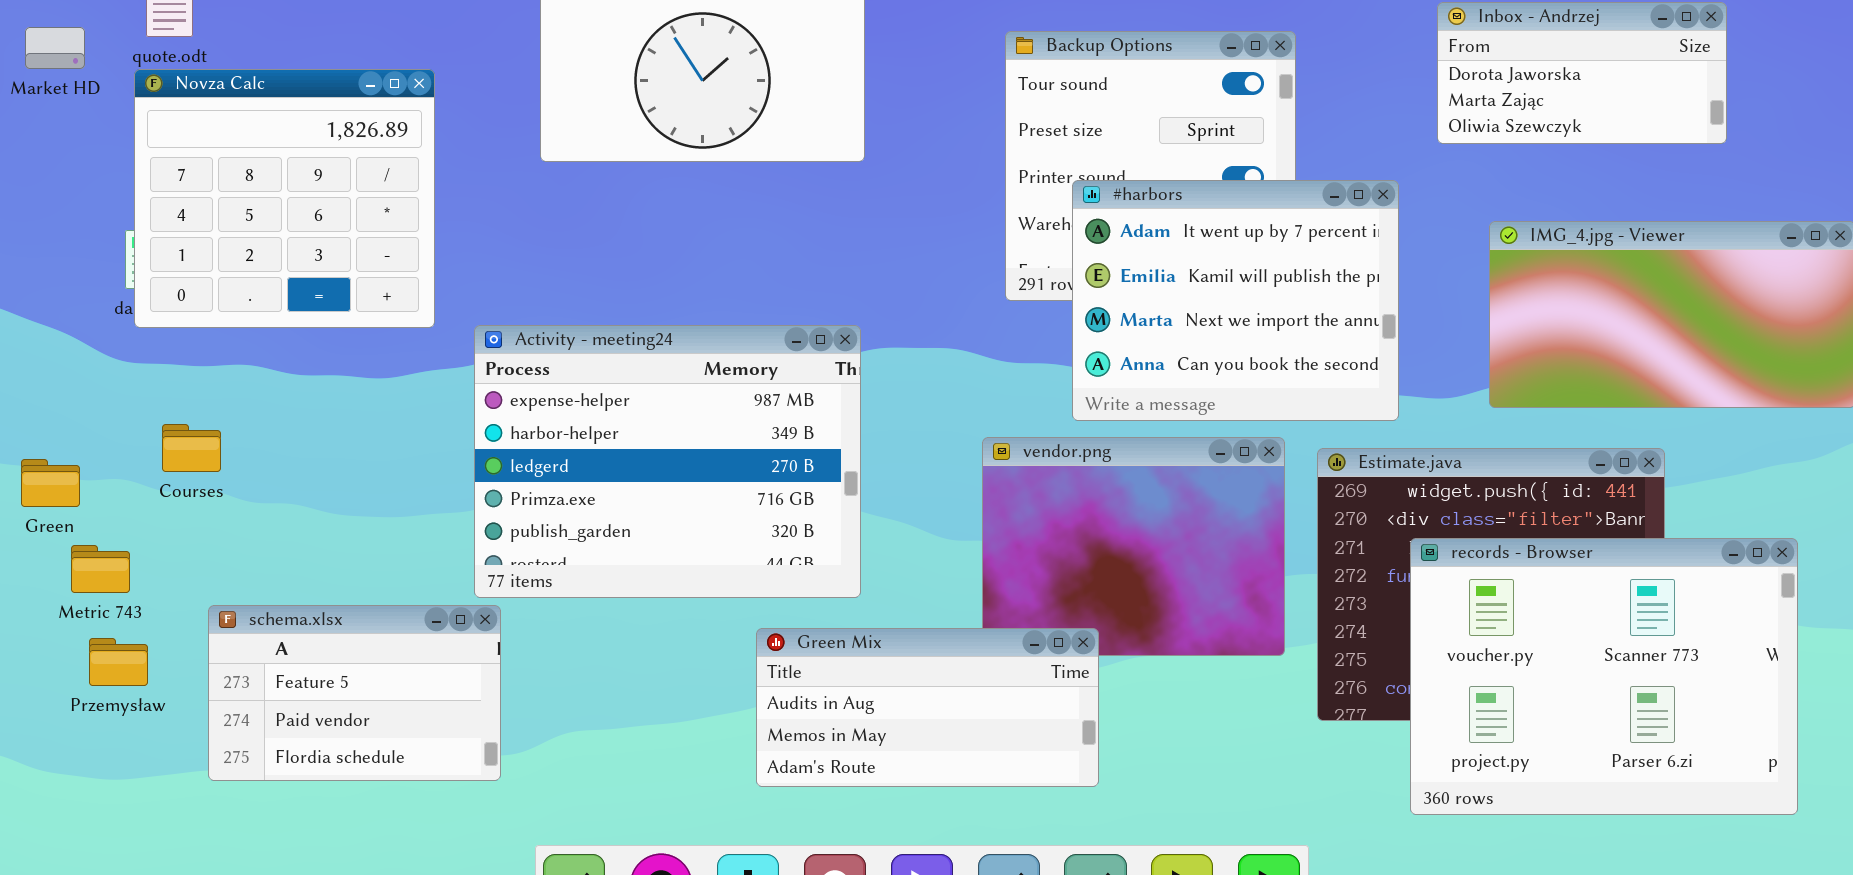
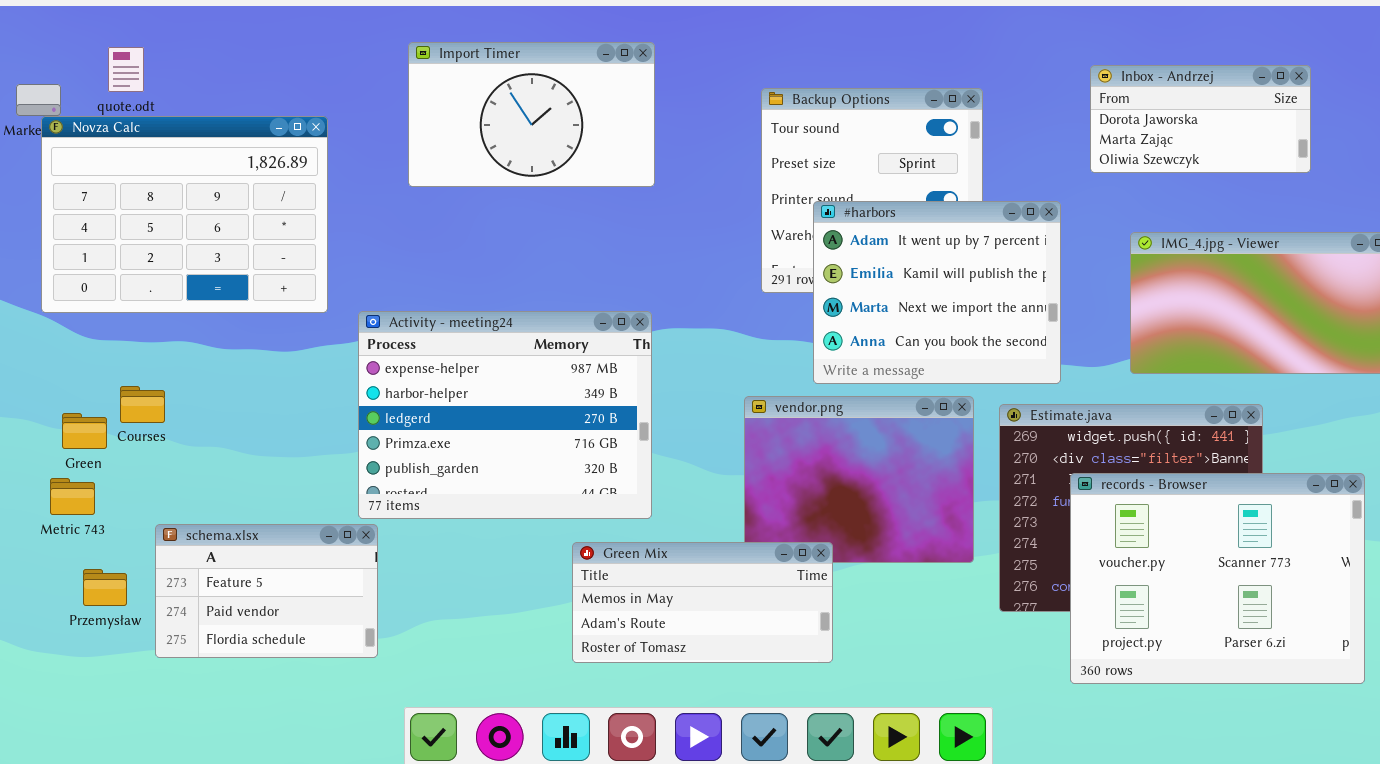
Novza Calc: [134,69,435,328] -> [41,116,328,313], resized
Green: [21,459,80,507] -> [62,413,107,449], moved
Green Mix: [756,628,1099,787] -> [572,542,833,663], scrolled down 1 row
Przemysław: [89,638,148,686] -> [83,569,127,606], moved

